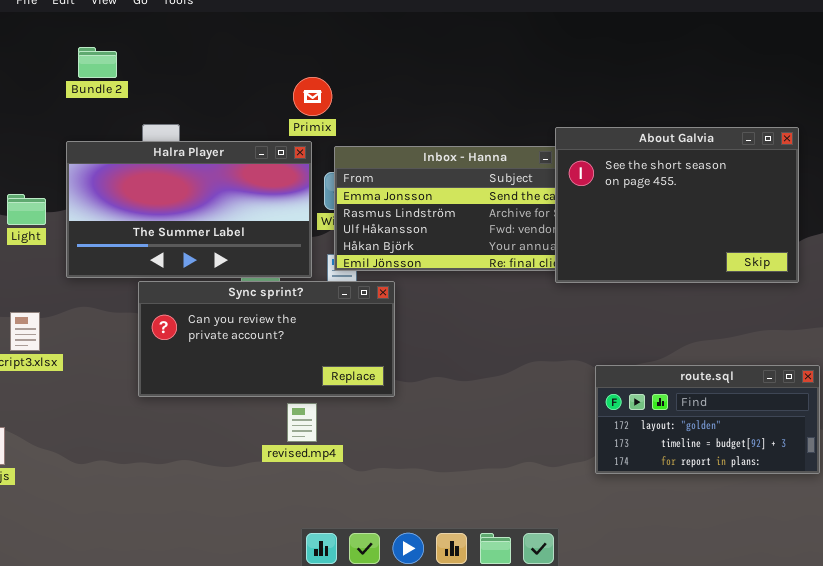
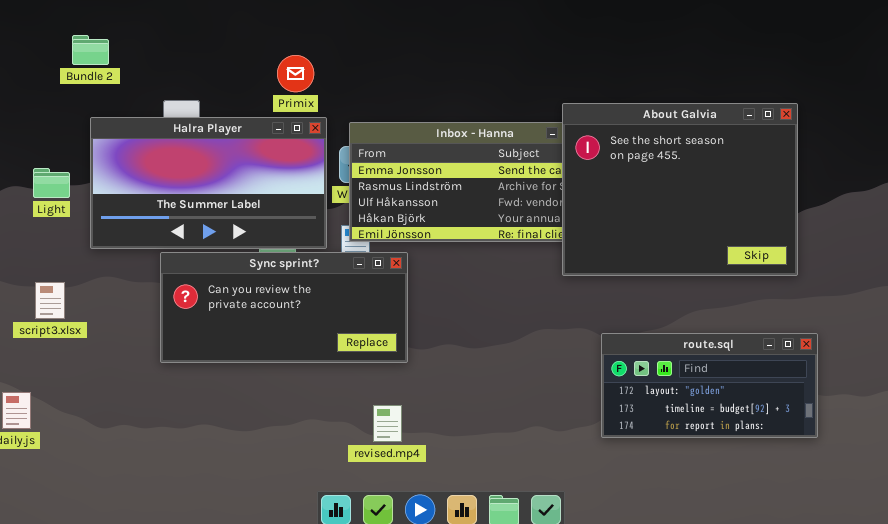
Bundle 2: [78,47,117,78] -> [72,35,109,65], moved
Primix: [293,77,332,116] -> [277,55,314,92], moved
About Galvia: [555,127,799,283] -> [562,103,798,276], resized
revised.mp4: [287,403,317,442] -> [373,405,402,442], moved

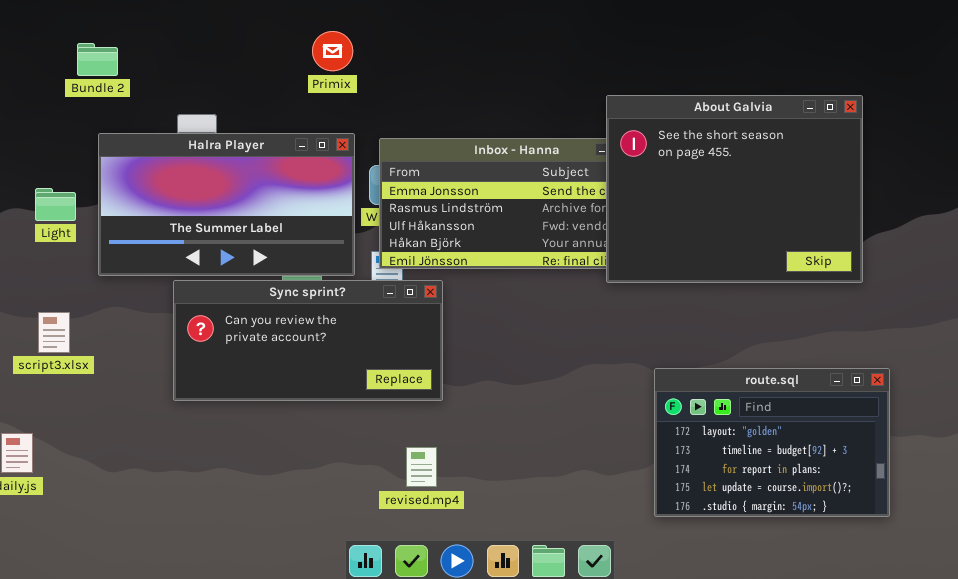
Primix: [277,55,314,92] -> [312,31,353,71], moved
About Galvia: [562,103,798,276] -> [606,95,863,283], moved
route.sql: [601,333,818,438] -> [654,368,890,517], resized

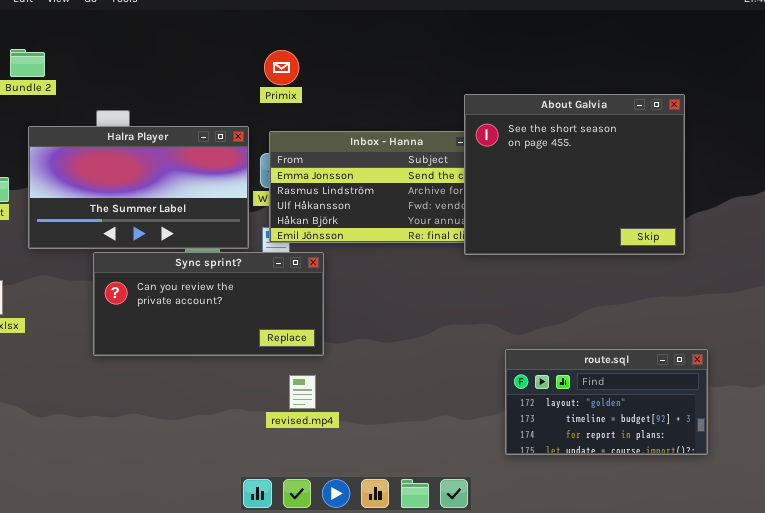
Primix: [312,31,353,71] -> [264,50,299,85], moved
route.sql: [654,368,890,517] -> [505,349,708,455], resized
revised.mp4: [406,447,437,487] -> [289,375,316,409], moved

